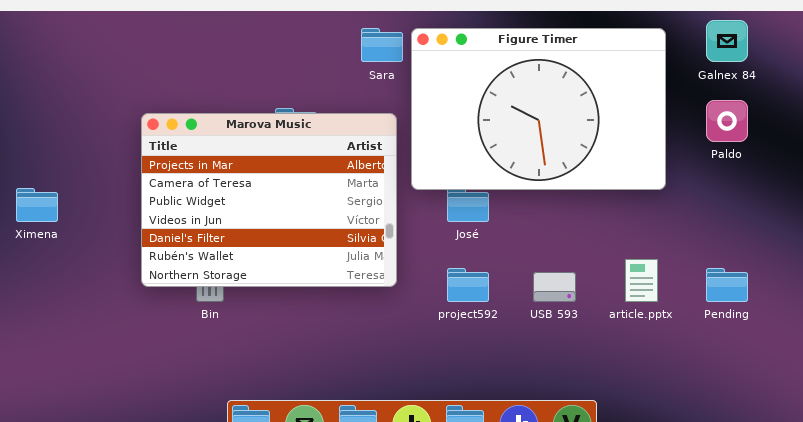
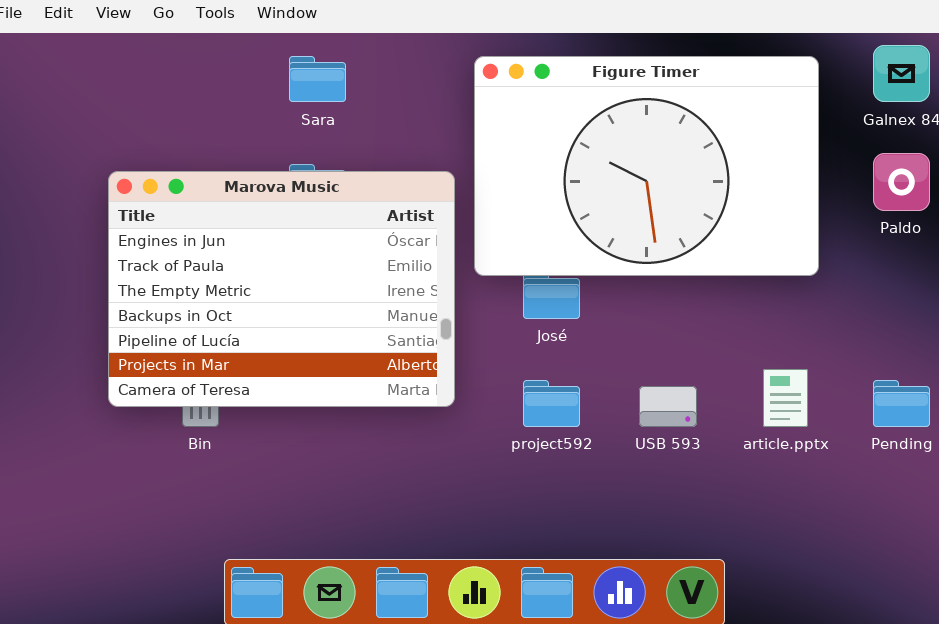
Sara: [361,28,403,62] -> [289,56,346,102], moved
Marova Music: [141,113,397,287] -> [108,171,455,407], scrolled up 5 rows

